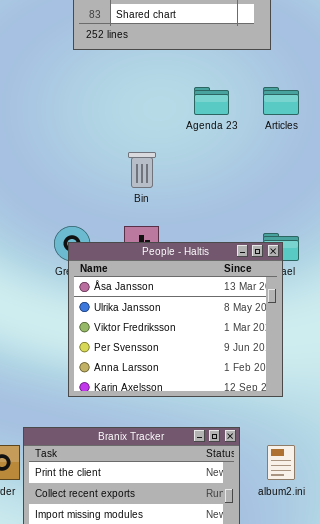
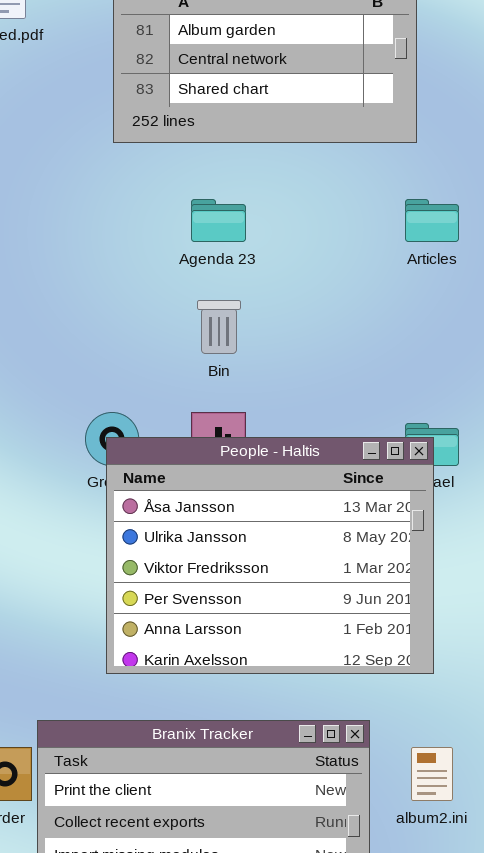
Agenda 23: [194,87,229,115] -> [191,199,246,242], moved

